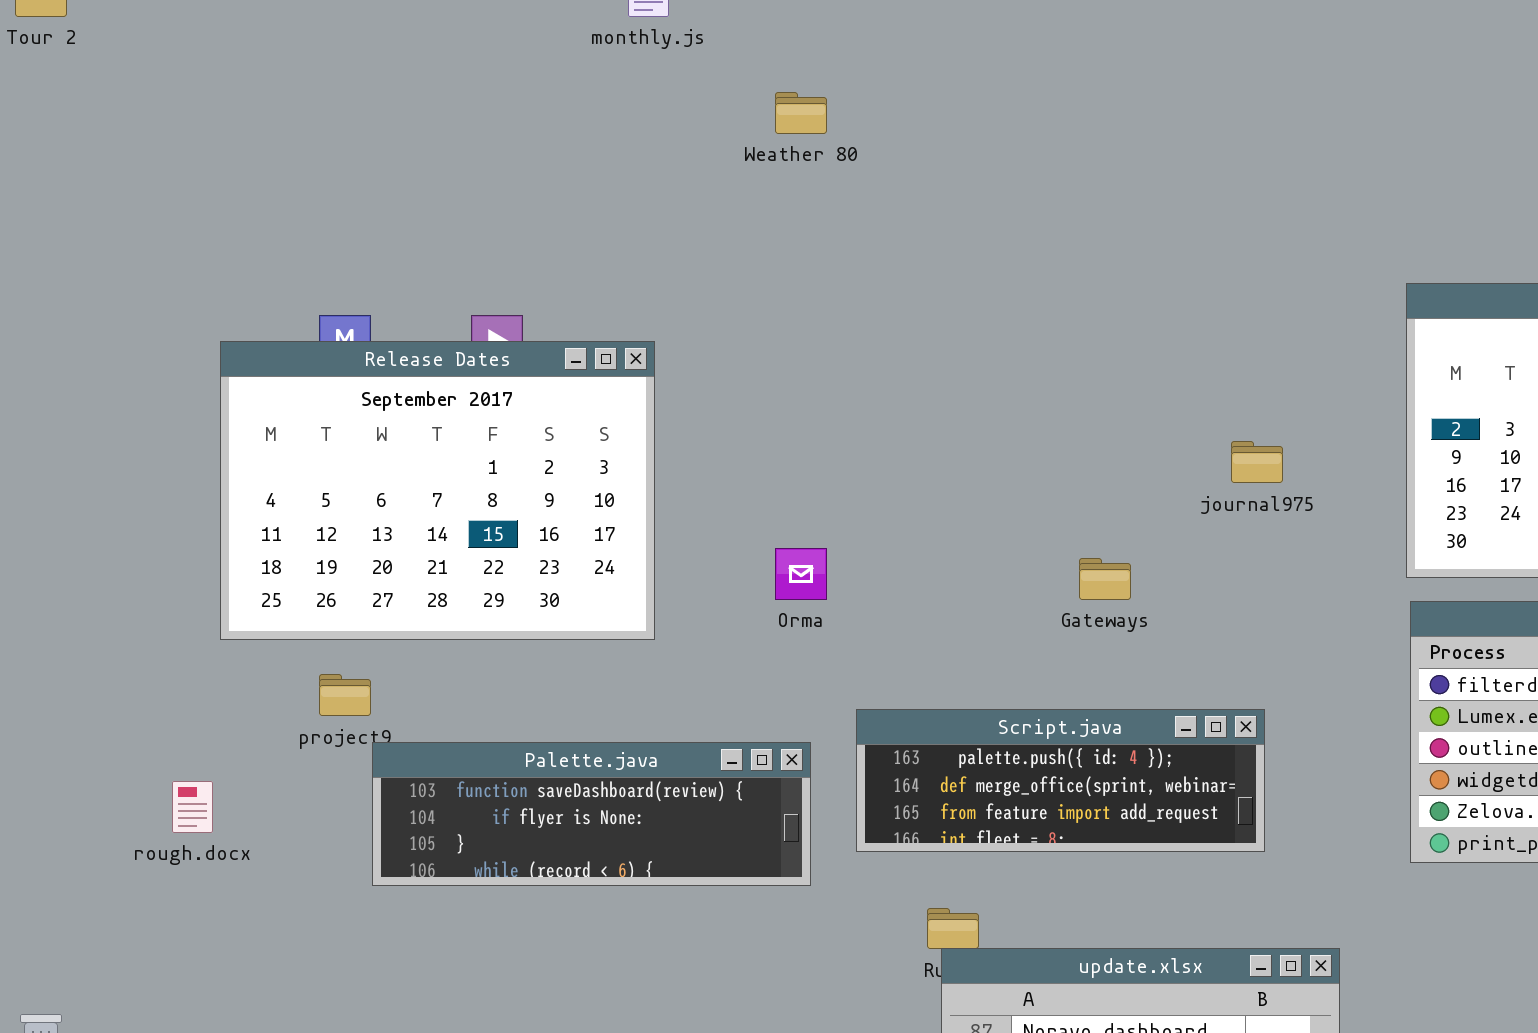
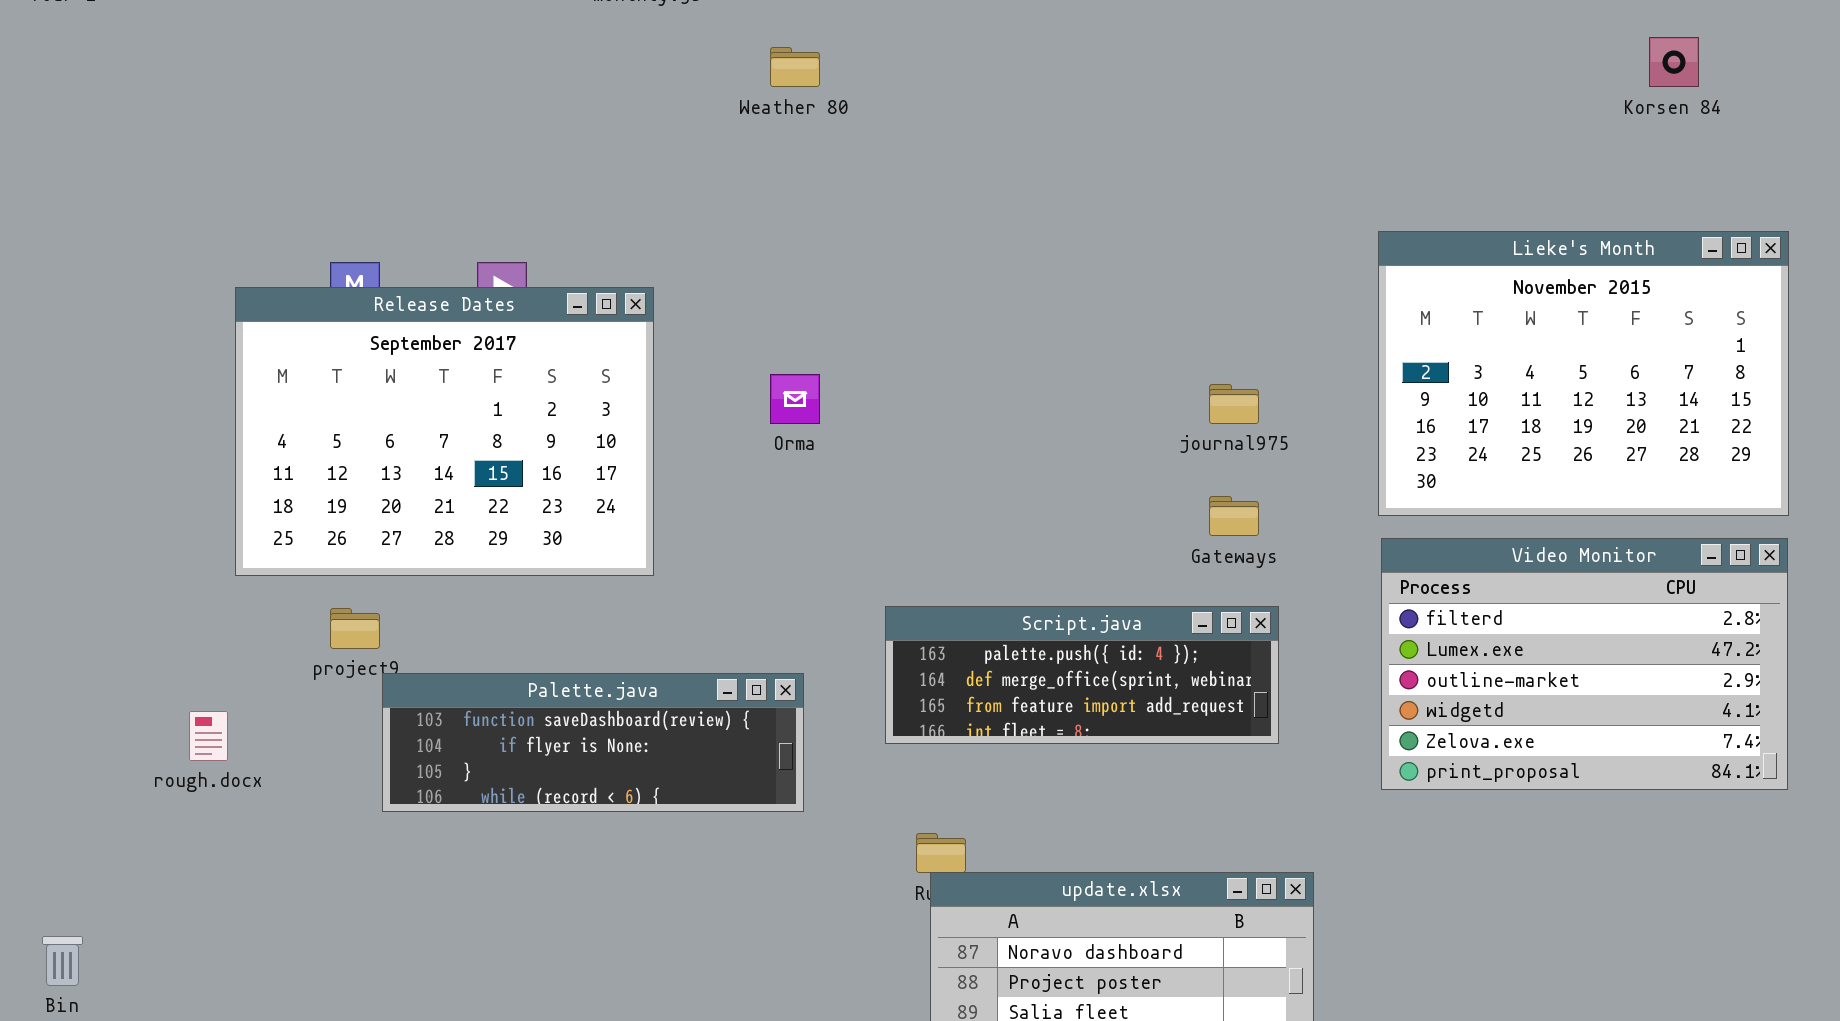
Orma: [775,548,827,600] -> [770,374,820,424], moved
Gateways: [1079,558,1131,600] -> [1209,496,1259,536], moved
Script.java: [856,709,1265,852] -> [885,606,1279,744], moved

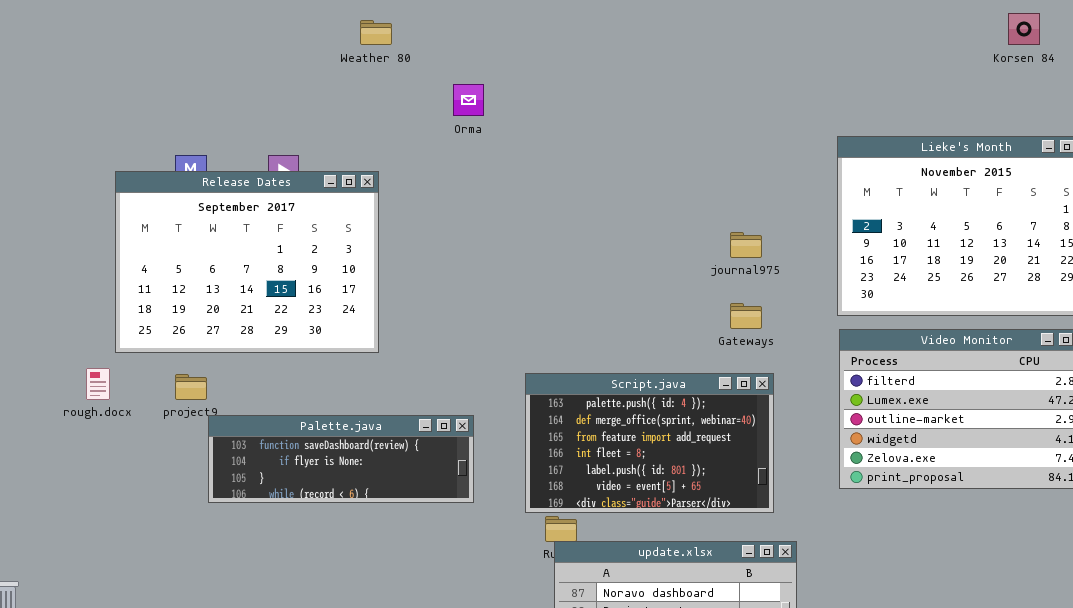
Weather 80: [770,47,820,87] -> [360,20,392,45], moved
Orma: [770,374,820,424] -> [453,84,484,116], moved
Script.java: [885,606,1279,744] -> [525,373,774,513], resized
rough.docx: [189,711,228,761] -> [86,368,110,400], moved

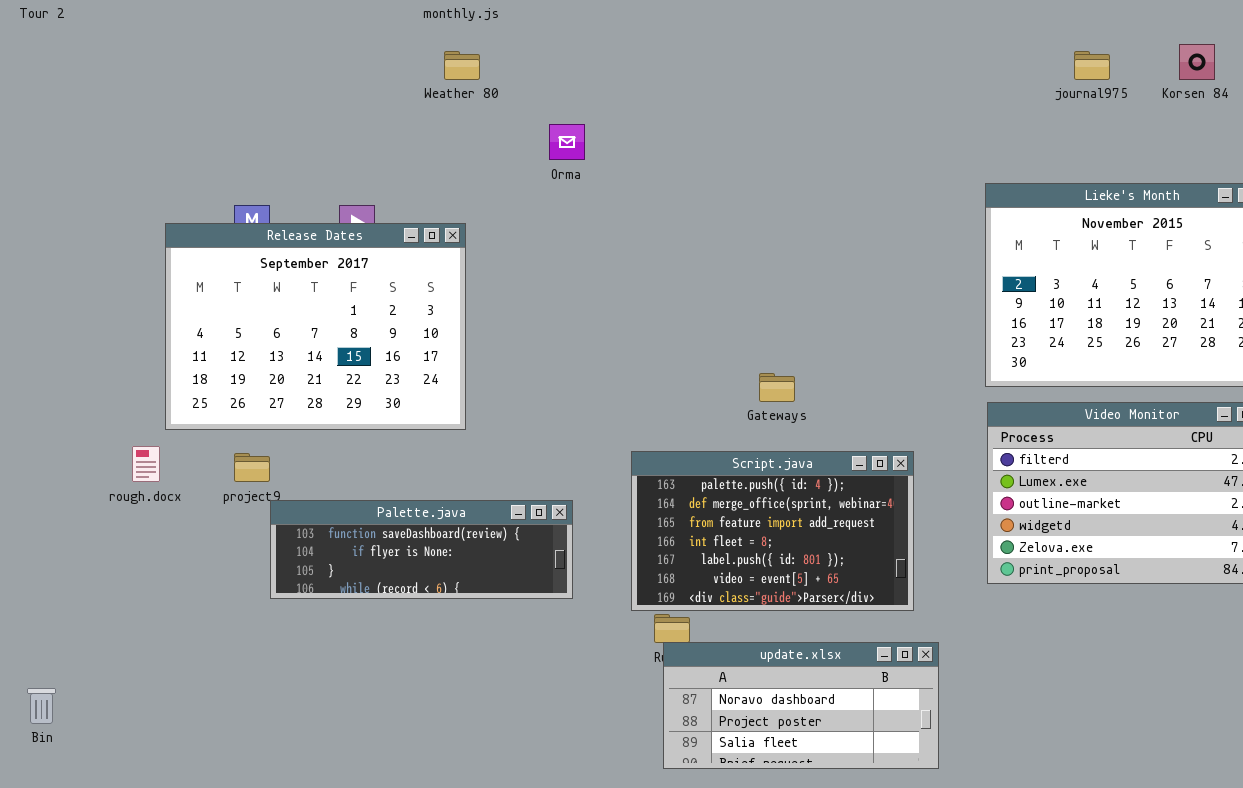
journal975: [730,232,762,258] -> [1074,51,1110,80], moved
Gateways: [730,303,762,329] -> [759,373,795,402], moved

